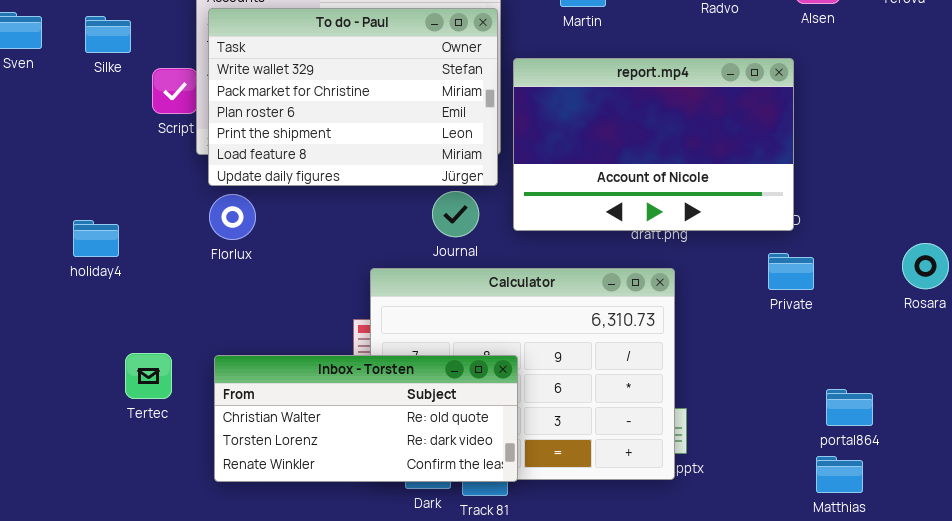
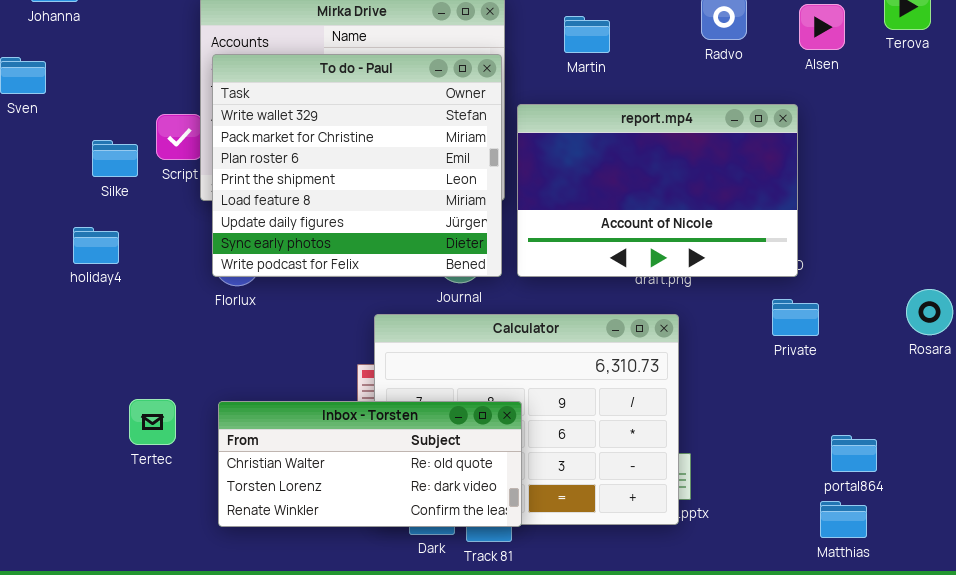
To do - Paul: [208,8,498,186] -> [212,54,502,277], resized
Silke: [85,16,131,53] -> [92,140,138,177], moved
holiday4: [73,220,119,257] -> [73,227,119,264], moved

